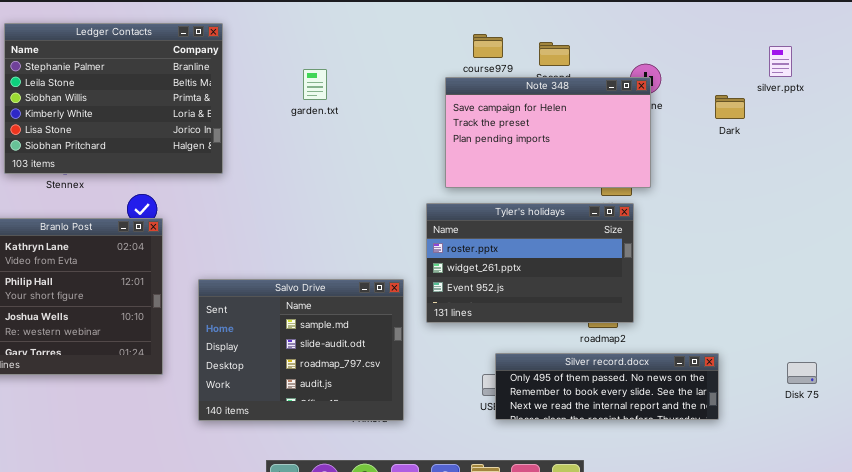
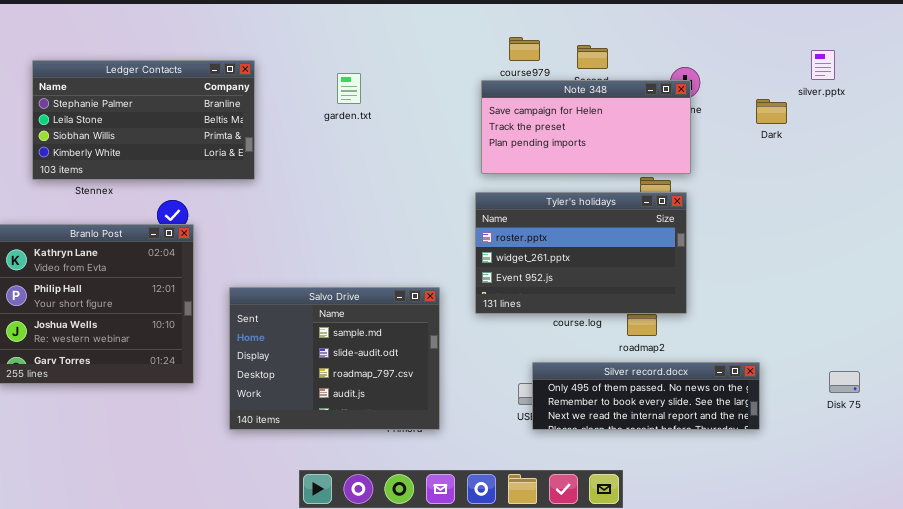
Ledger Contacts: [4,23,223,174] -> [32,60,255,180], resized
Note 348: [445,77,651,188] -> [481,80,691,174], resized
Tyler's holidays: [426,203,634,323] -> [475,192,687,314], moved

